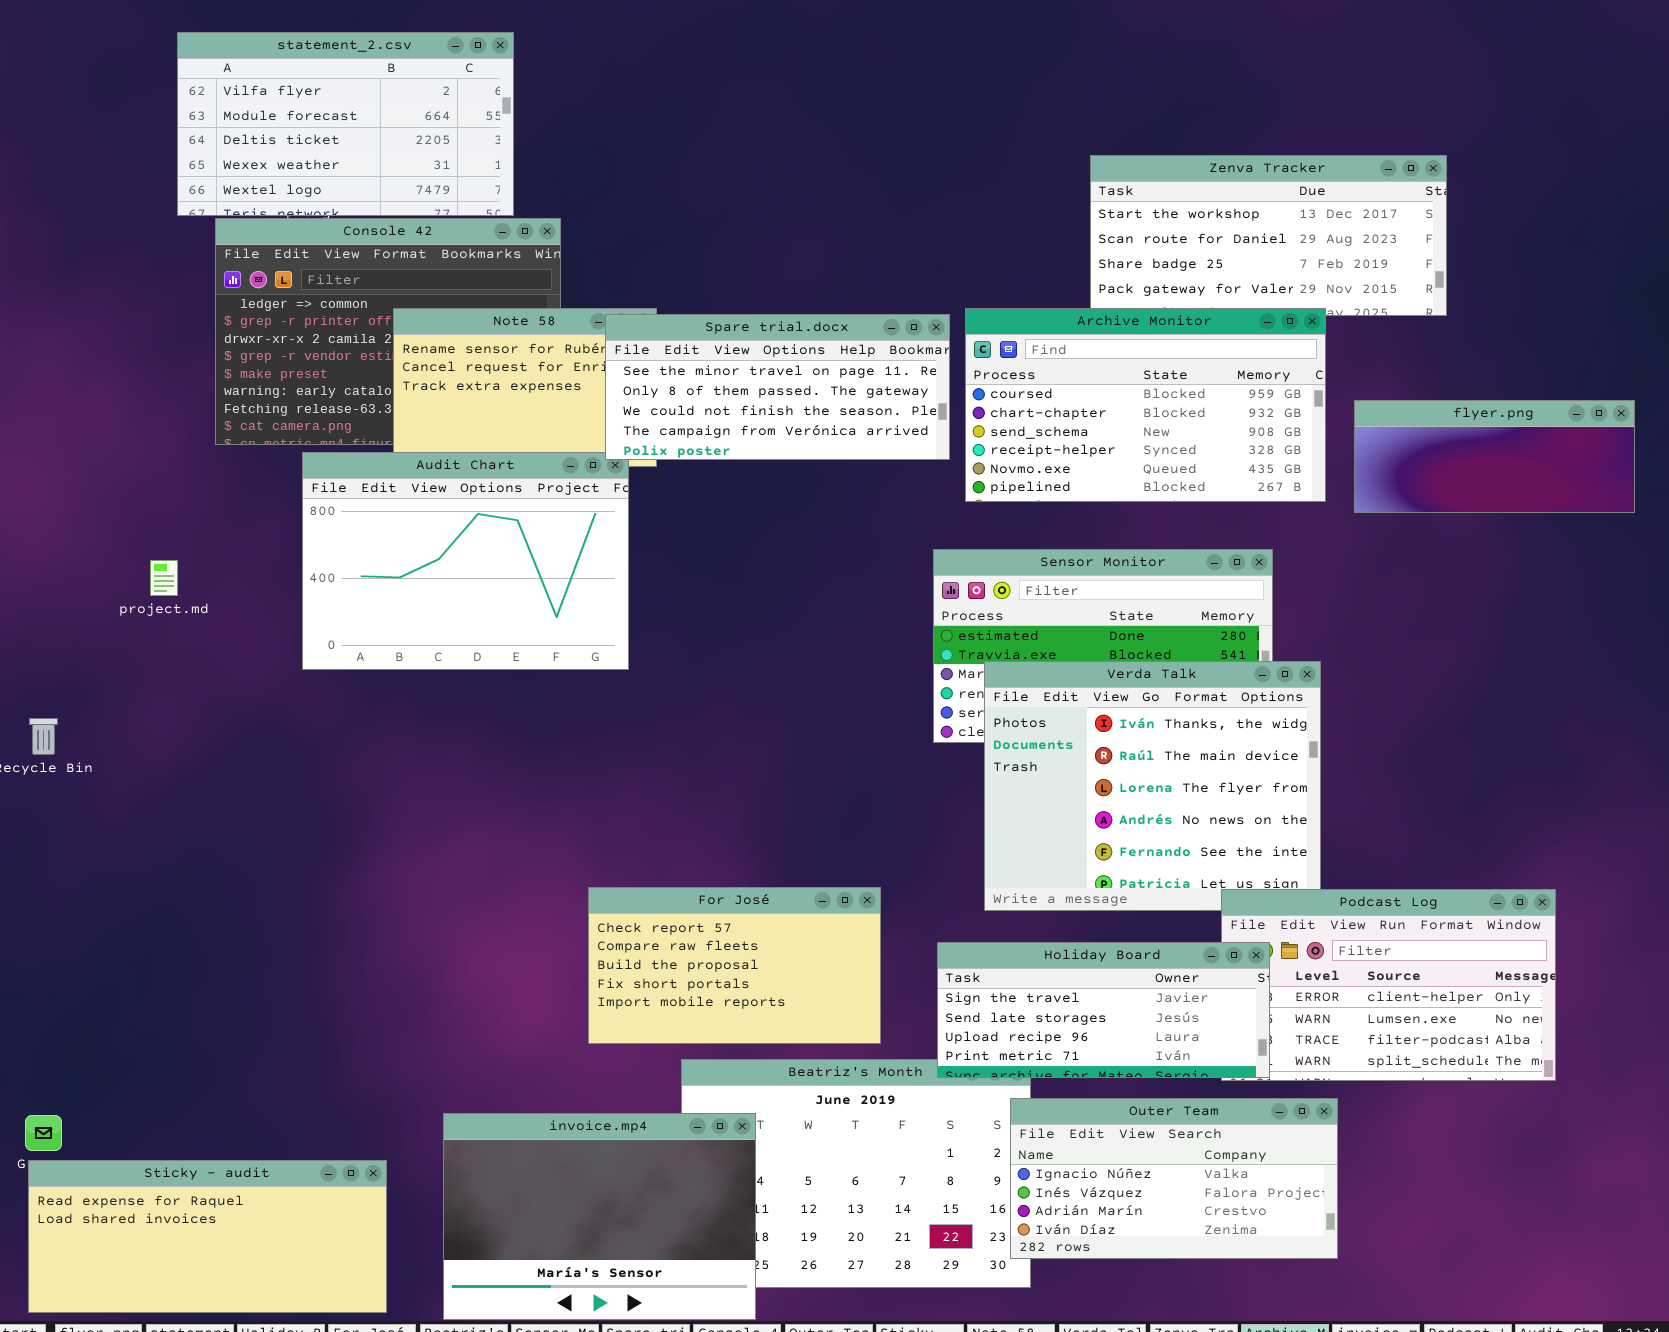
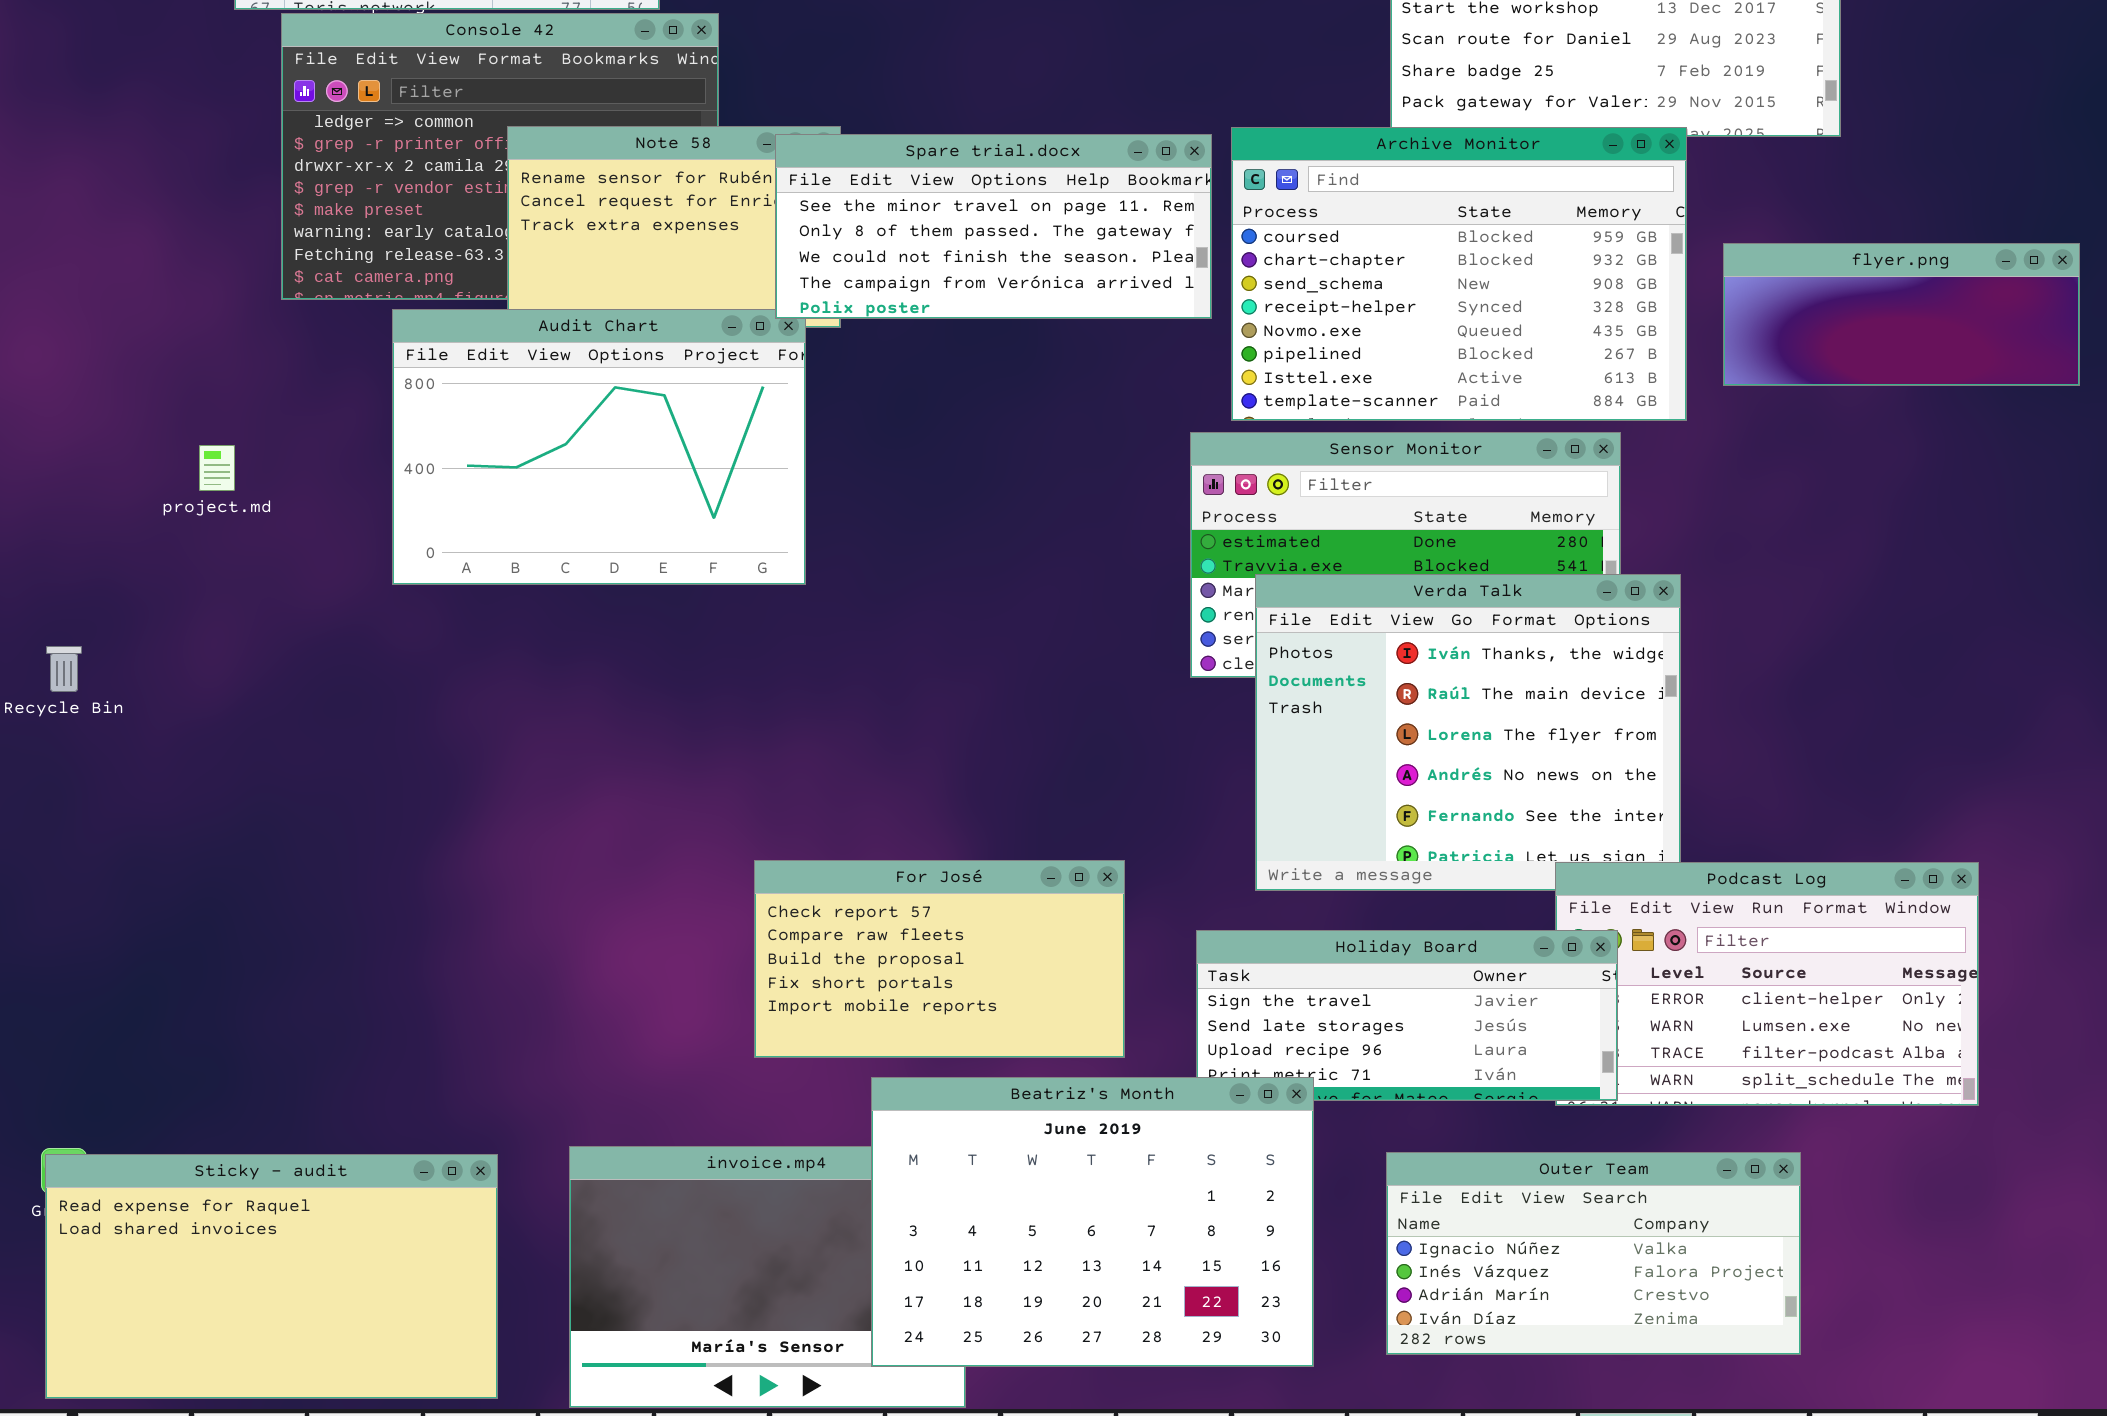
Archive Monitor: [965,308,1326,502] -> [1231,127,1687,421], resized
Beatriz's Month: [681,1059,1031,1288] -> [871,1077,1314,1367], raised
Outer Team: [1010,1098,1338,1259] -> [1386,1152,1801,1355], moved
Sticky - audit: [28,1160,387,1313] -> [45,1154,498,1399], resized

